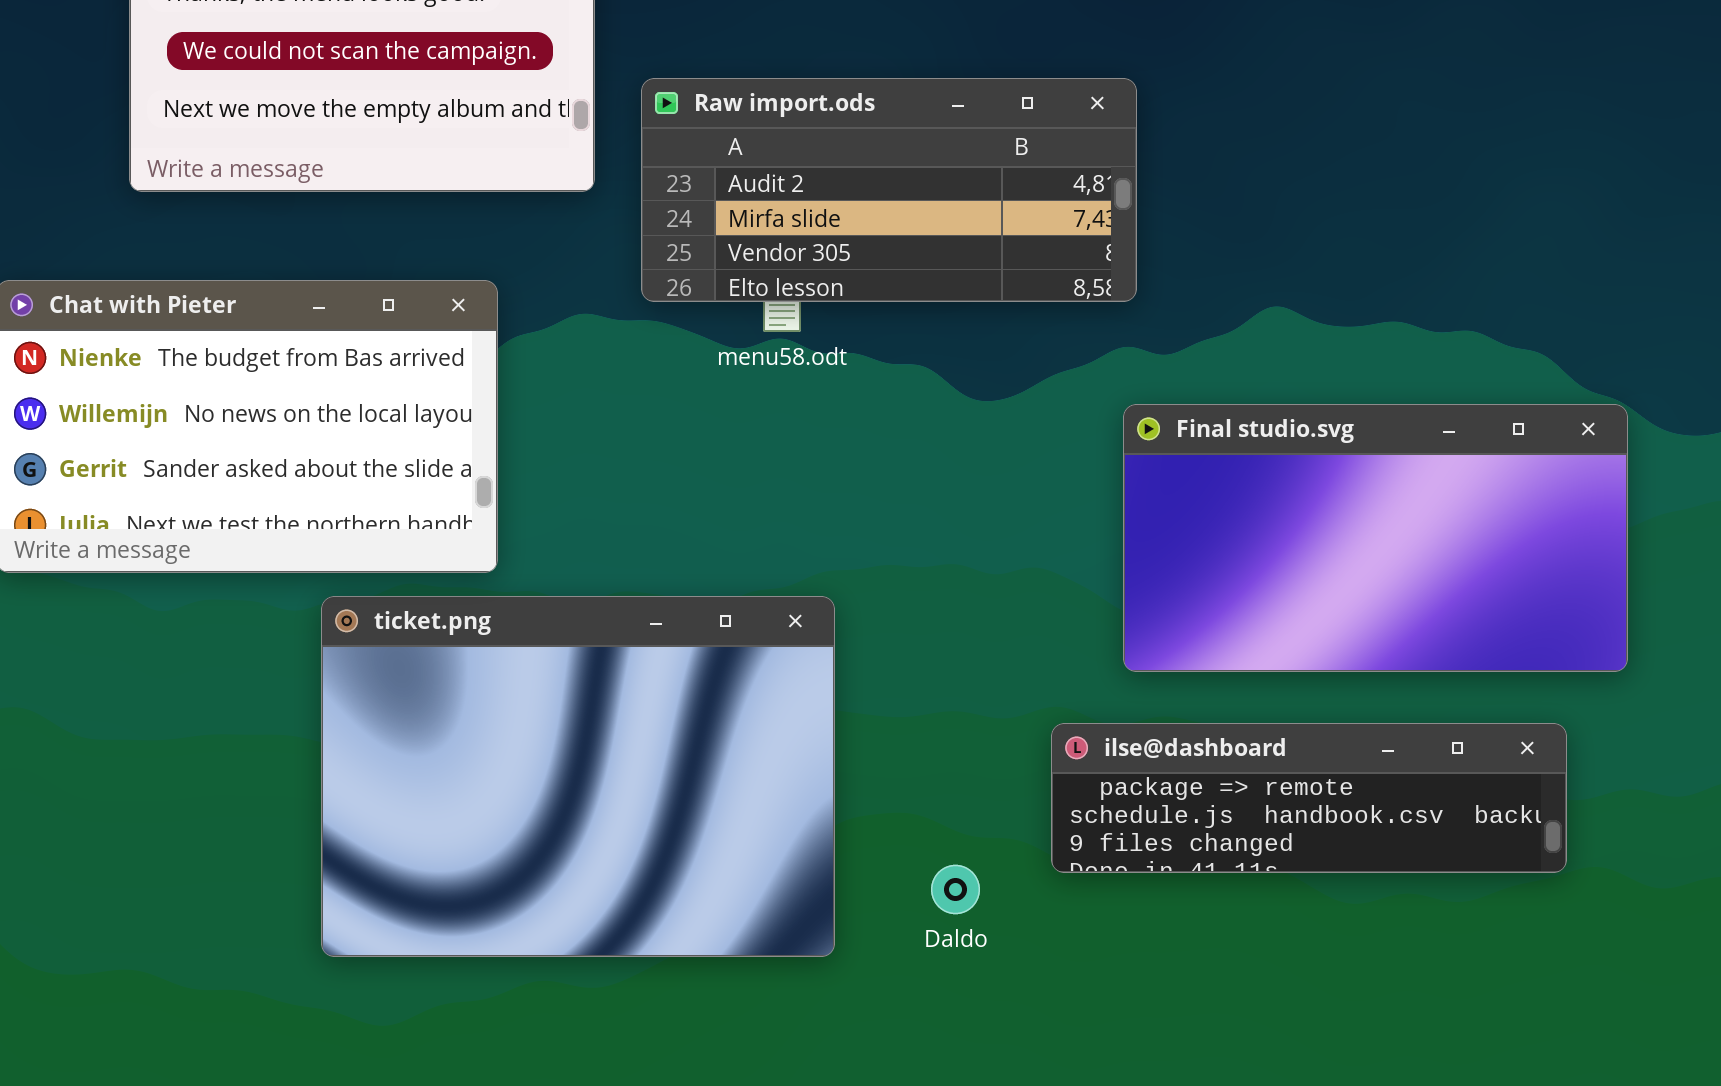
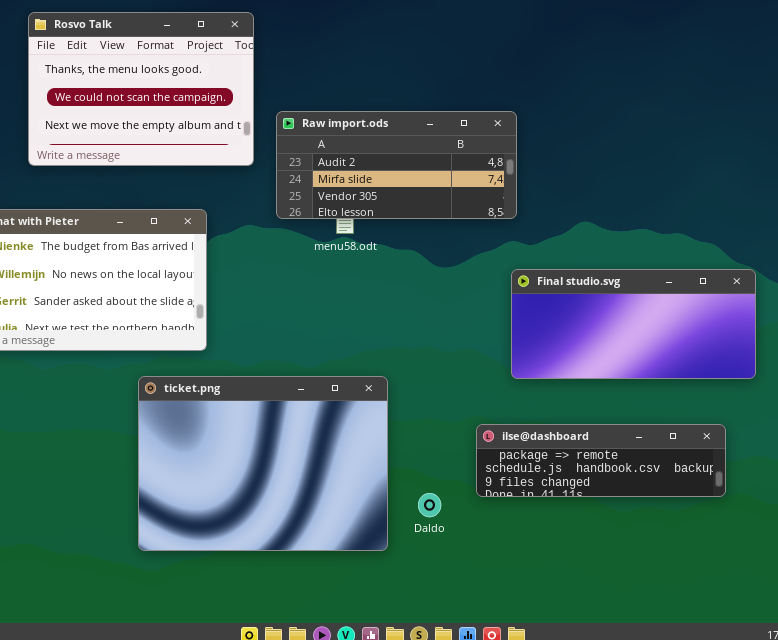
Final studio.svg: [1123,404,1628,672] -> [511,269,756,379], resized
ticket.png: [321,596,835,957] -> [138,376,388,551], moved

